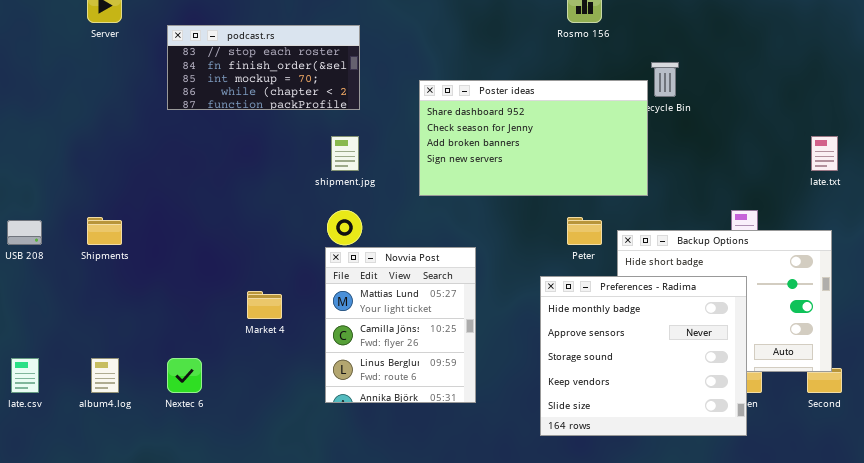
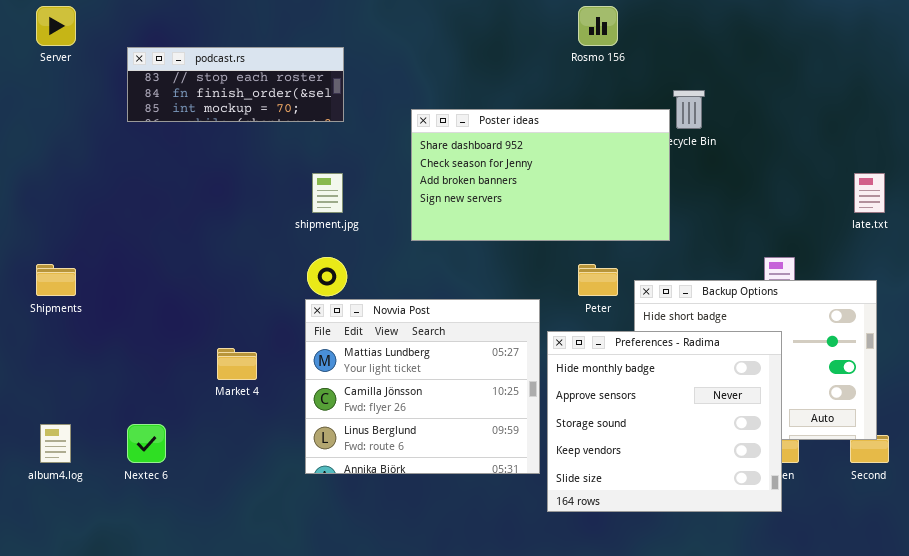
podcast.rs: [167,25,360,110] -> [127,47,344,122], resized
Novvia Post: [325,247,476,403] -> [305,299,540,474], resized

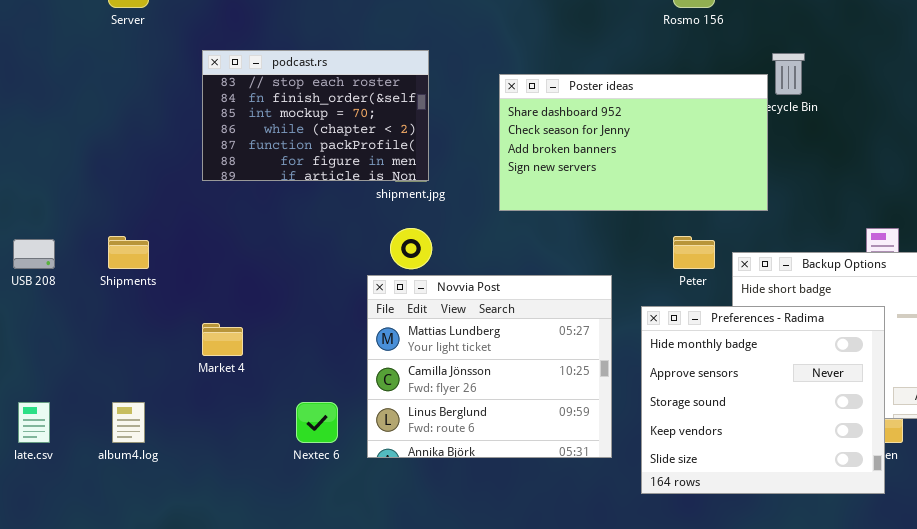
podcast.rs: [127,47,344,122] -> [202,50,429,181], moved, resized
Novvia Post: [305,299,540,474] -> [367,275,612,458], moved
Market 4: [217,348,257,380] -> [202,323,243,356], moved
Nextec 6: [127,424,166,463] -> [296,402,338,443], moved

